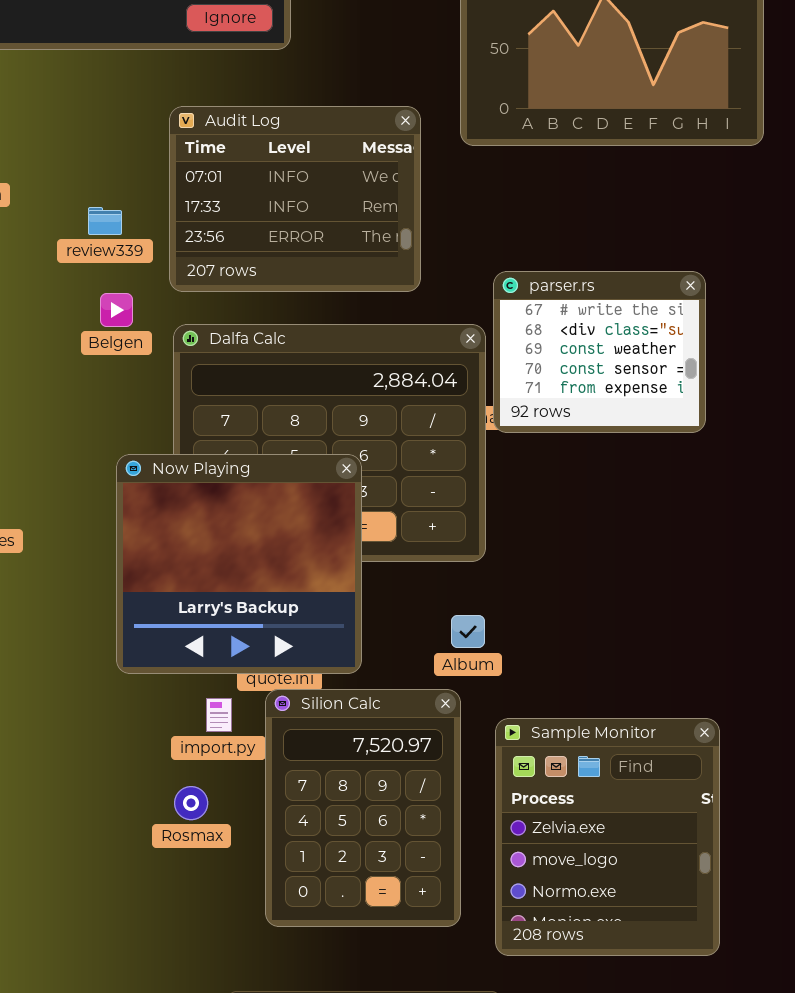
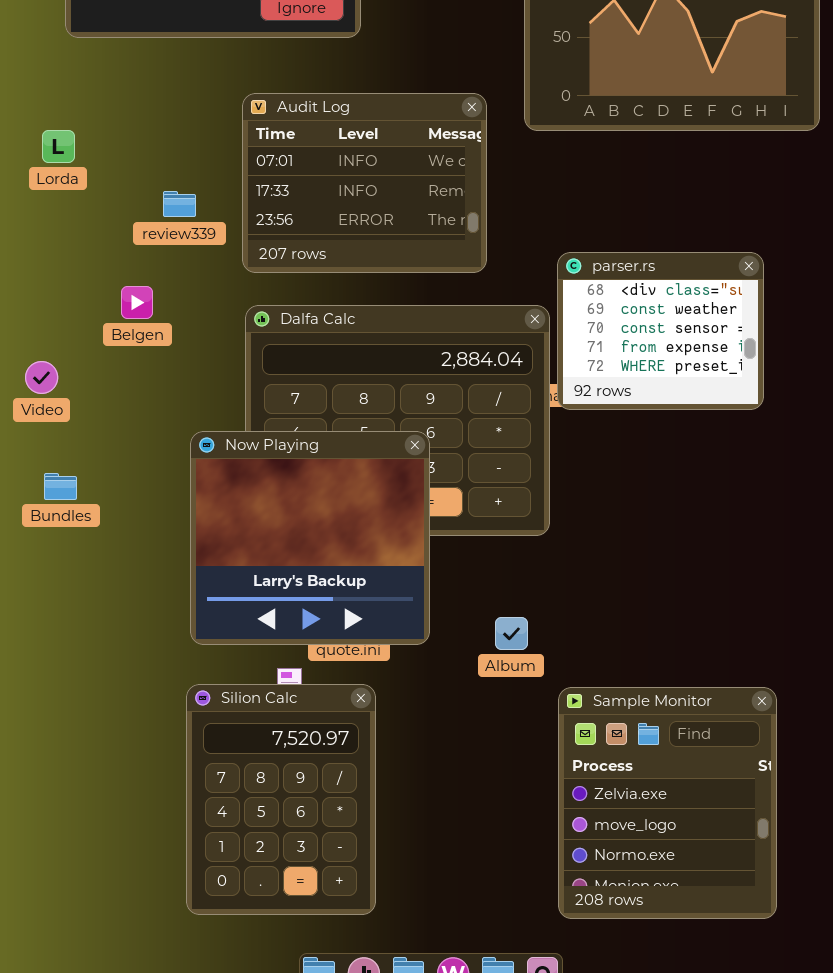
parser.rs: [493,271,706,433] -> [557,252,764,410], scrolled down 1 row
Belgen: [100,293,133,327] -> [121,286,153,319], moved
Album: [451,615,485,648] -> [495,617,528,650], moved
Silion Calc: [265,689,461,927] -> [186,684,376,915], moved

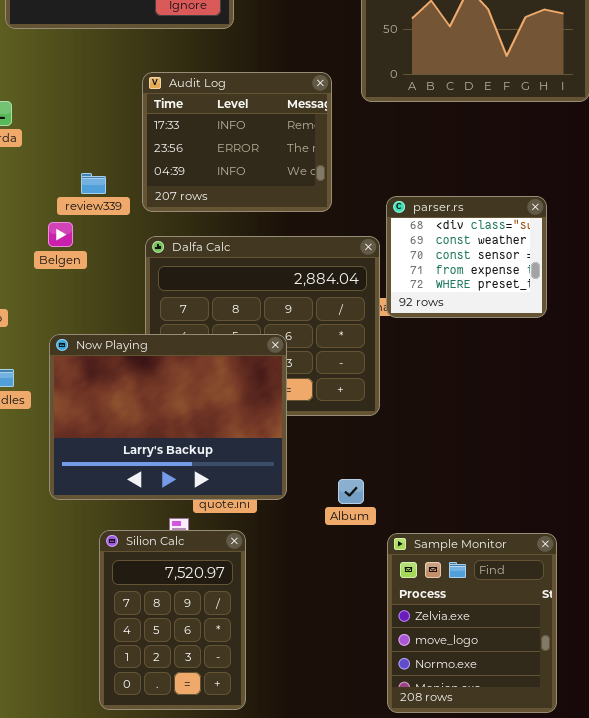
Audit Log: [242,93,487,273] -> [142,72,332,212], scrolled down 1 row
review339: [163,191,196,217] -> [81,173,106,194], moved
Now Playing: [190,431,430,645] -> [49,334,287,500], resized

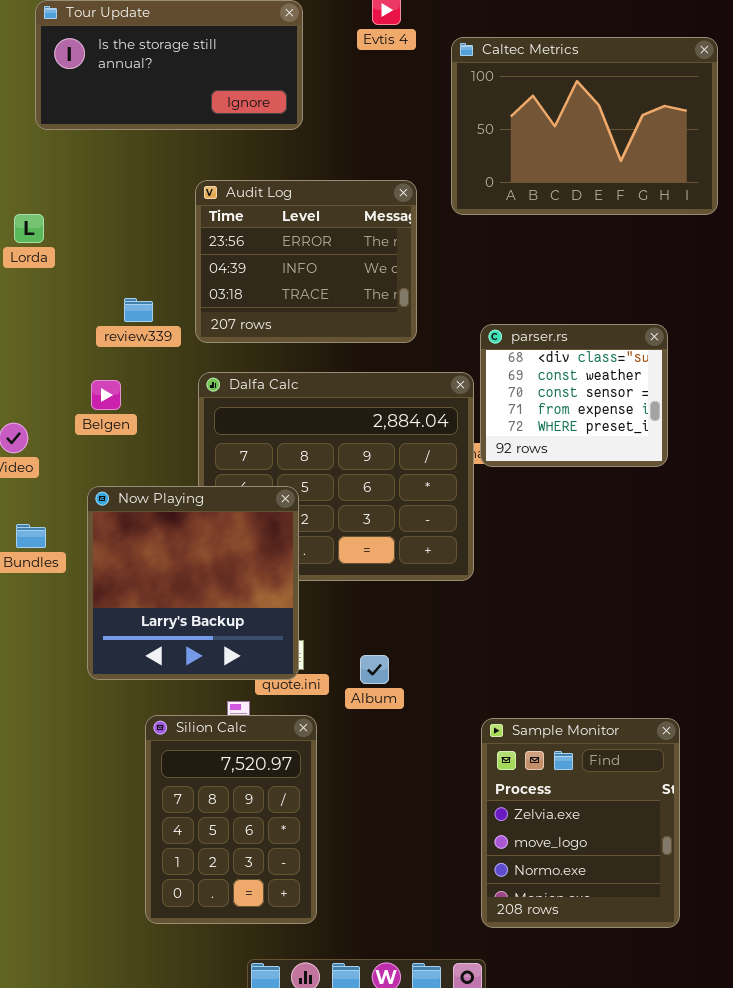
Audit Log: [142,72,332,212] -> [195,180,417,343], scrolled down 1 row
Belgen: [48,222,73,247] -> [91,380,121,410], moved
Now Playing: [49,334,287,500] -> [87,486,299,680], resized
Album: [338,479,364,504] -> [360,655,389,684], moved

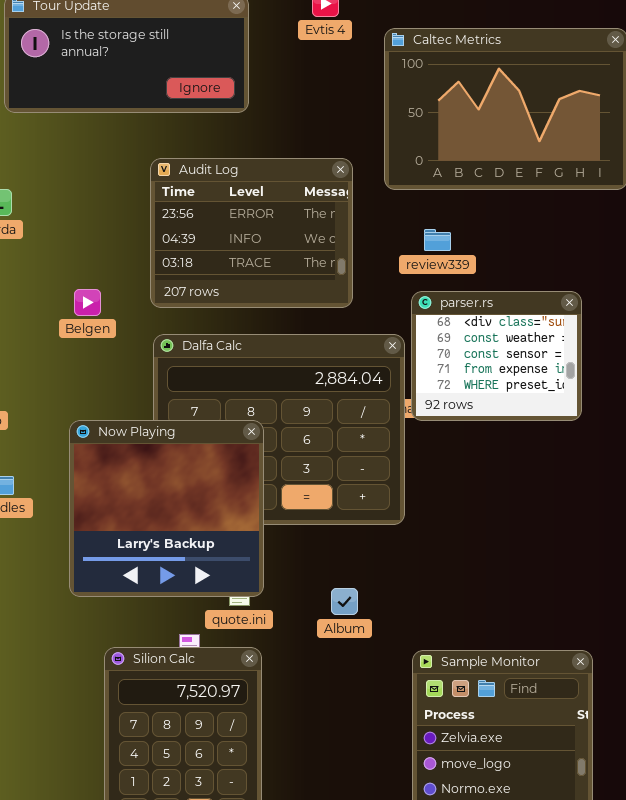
review339: [124,298,153,322] -> [424,229,451,251], moved
Belgen: [91,380,121,410] -> [74,289,101,316], moved
Now Playing: [87,486,299,680] -> [69,420,264,597], moved
Album: [360,655,389,684] -> [331,588,358,615], moved

